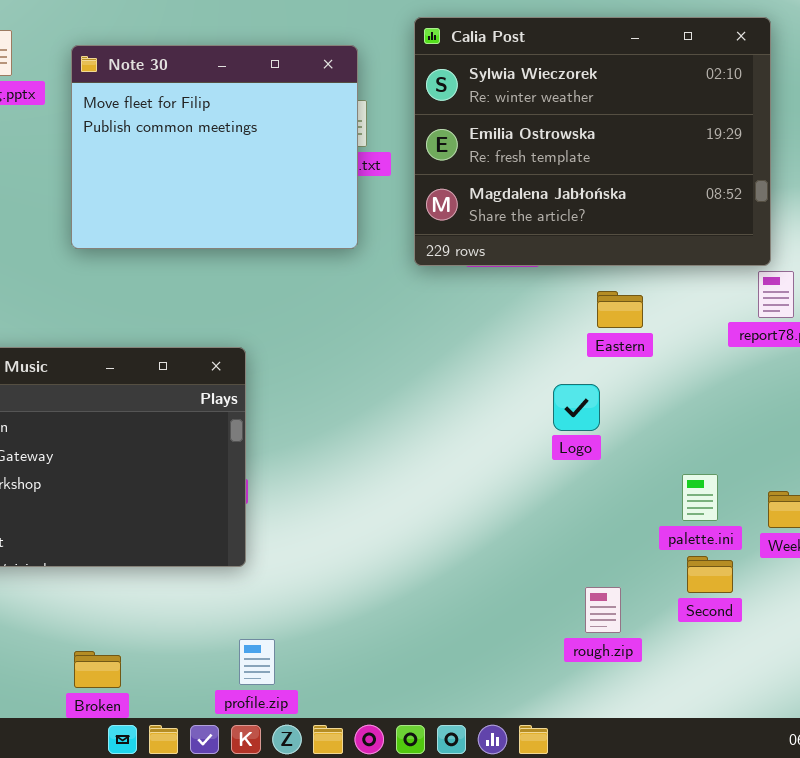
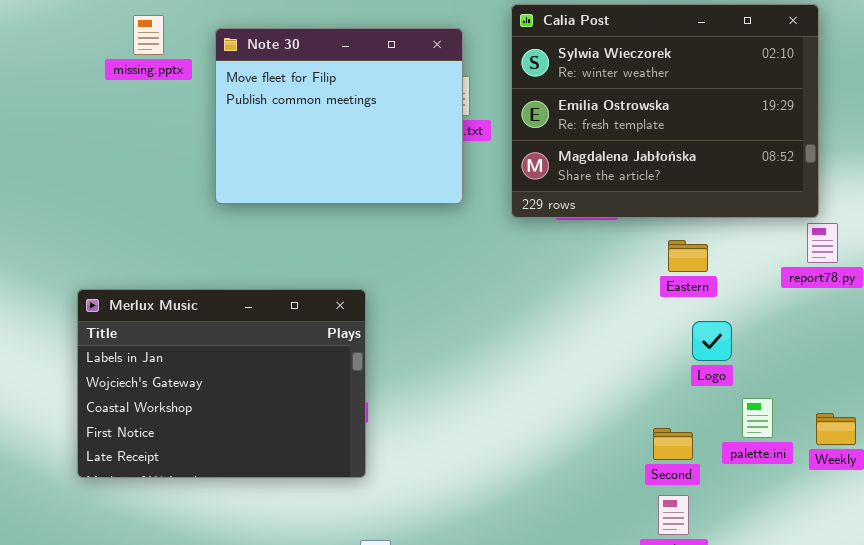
Logo: [553,384,600,431] -> [692,321,732,361], moved
Second: [687,556,733,593] -> [653,428,693,460], moved

